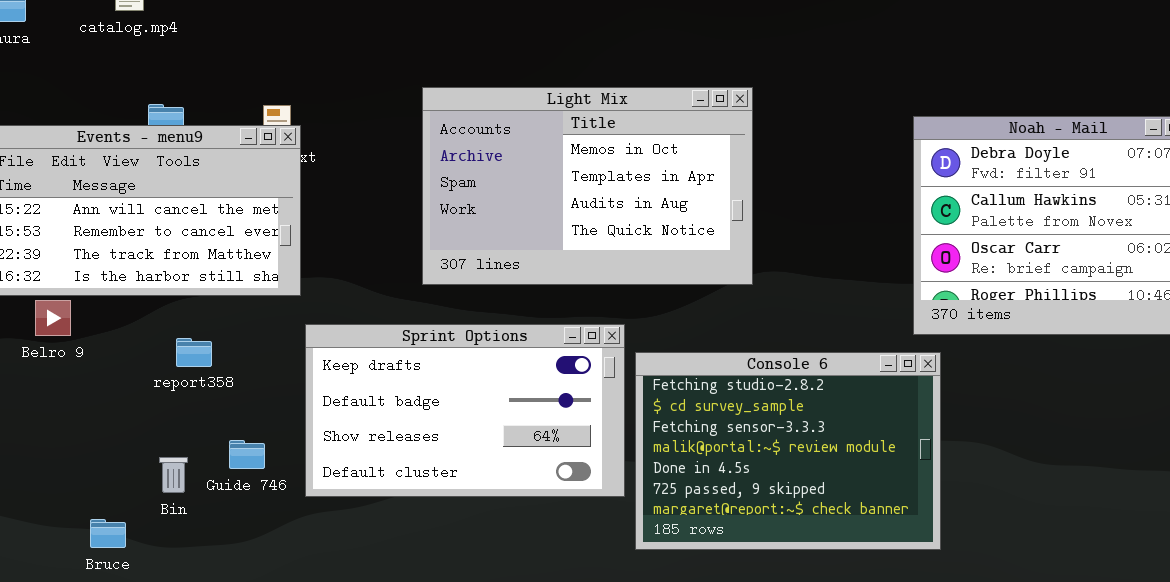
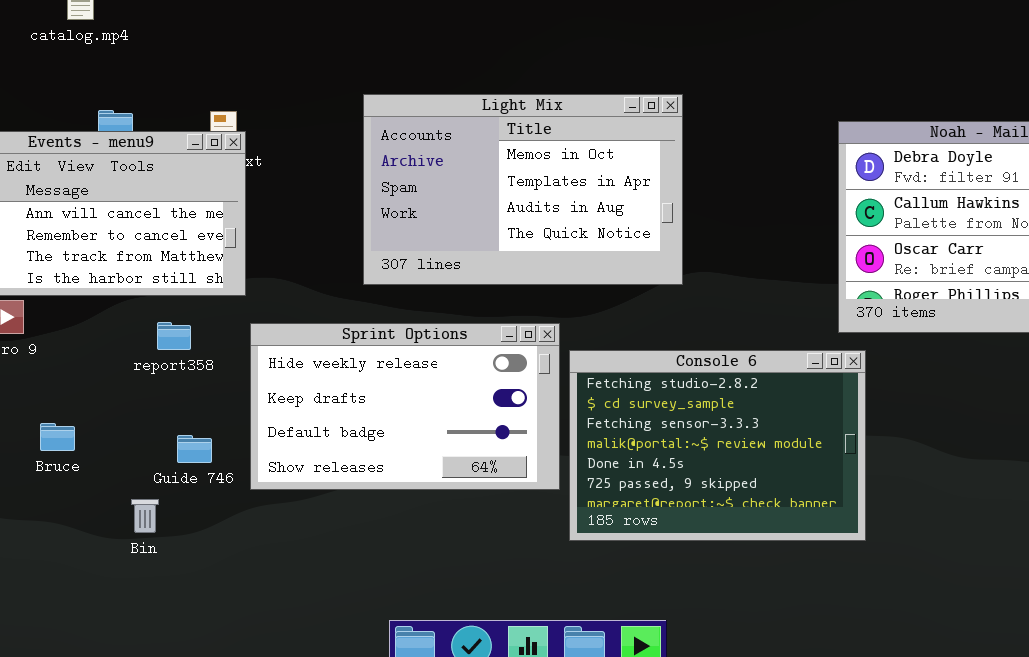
Sprint Options: [305,324,625,497] -> [250,323,560,490], scrolled up 1 row
report358: [176,338,212,367] -> [157,322,191,350], moved
Bin: [159,457,188,493] -> [131,499,159,533], moved
Bruce: [90,519,126,548] -> [40,423,75,451], moved

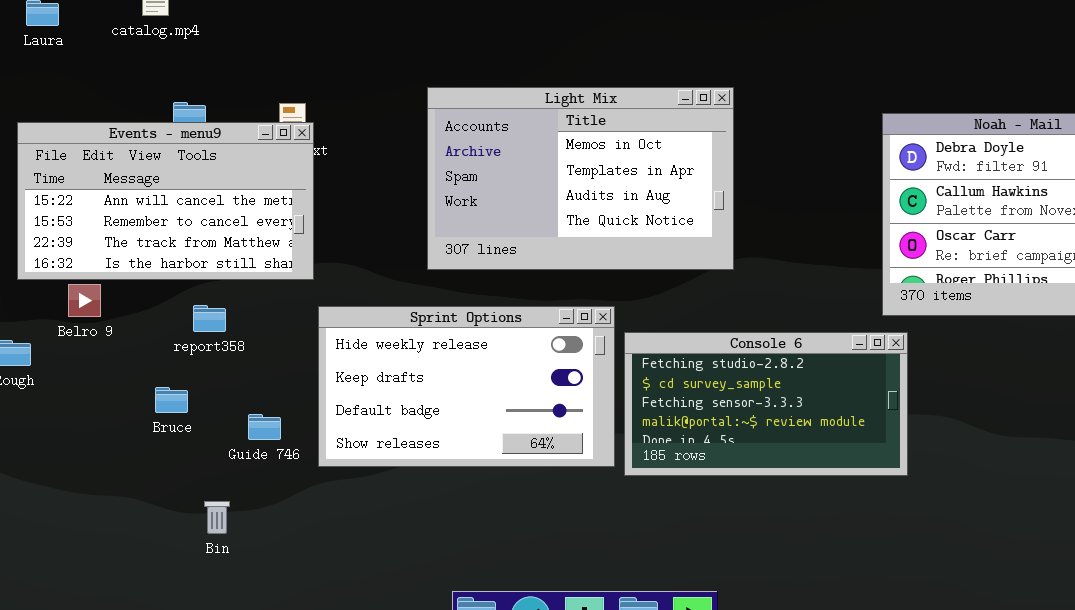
report358: [157,322,191,350] -> [193,305,226,332], moved
Console 6: [569,350,866,541] -> [624,332,908,476], resized
Bruce: [40,423,75,451] -> [155,387,188,413], moved
Bin: [131,499,159,533] -> [204,501,230,534], moved

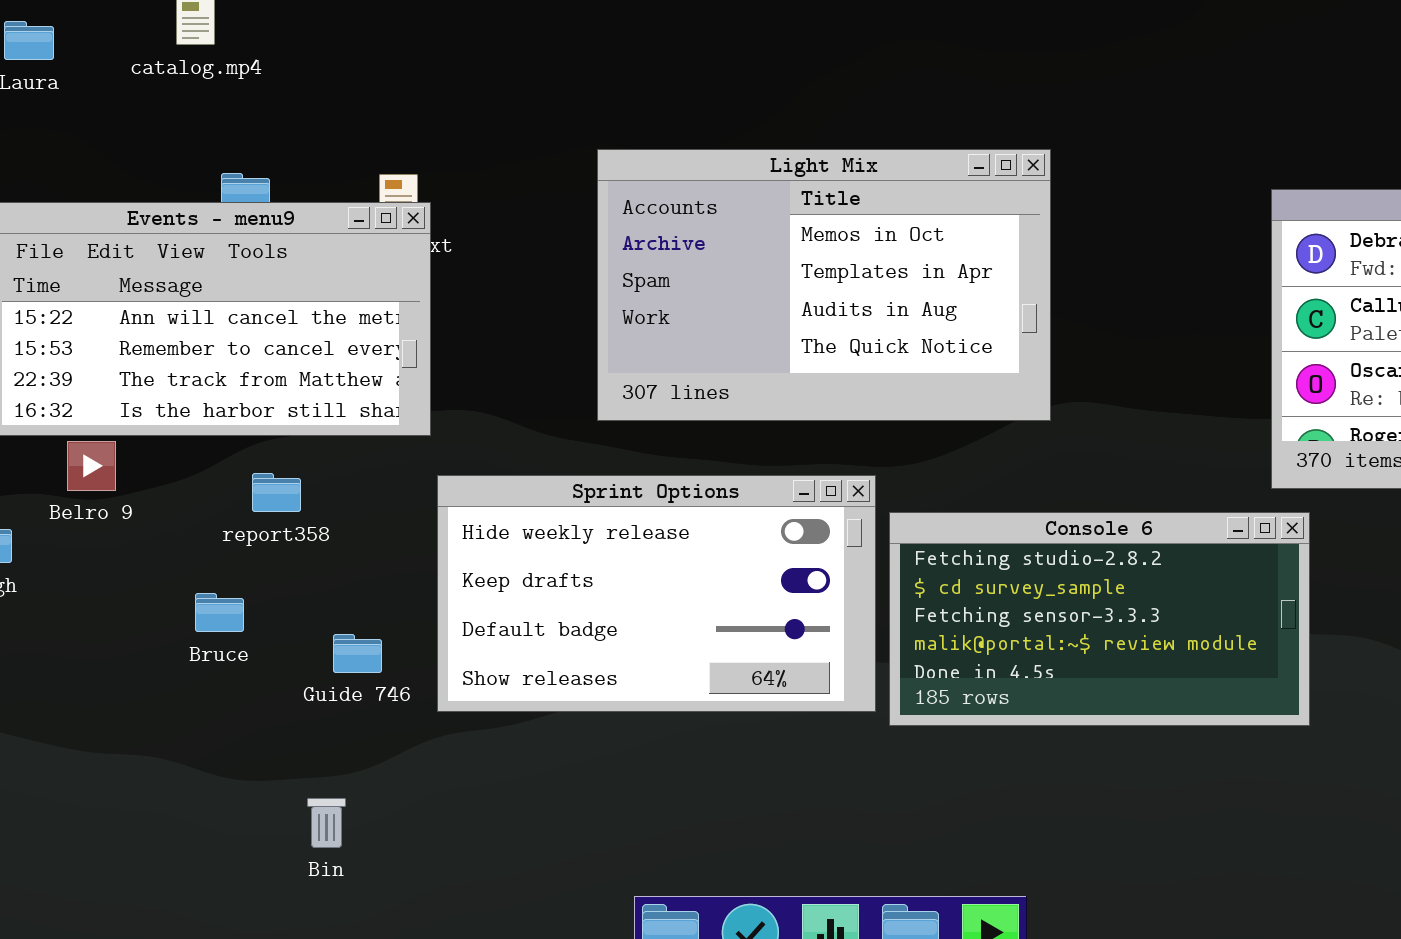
Bin: [204,501,230,534] -> [307,798,346,848], moved

